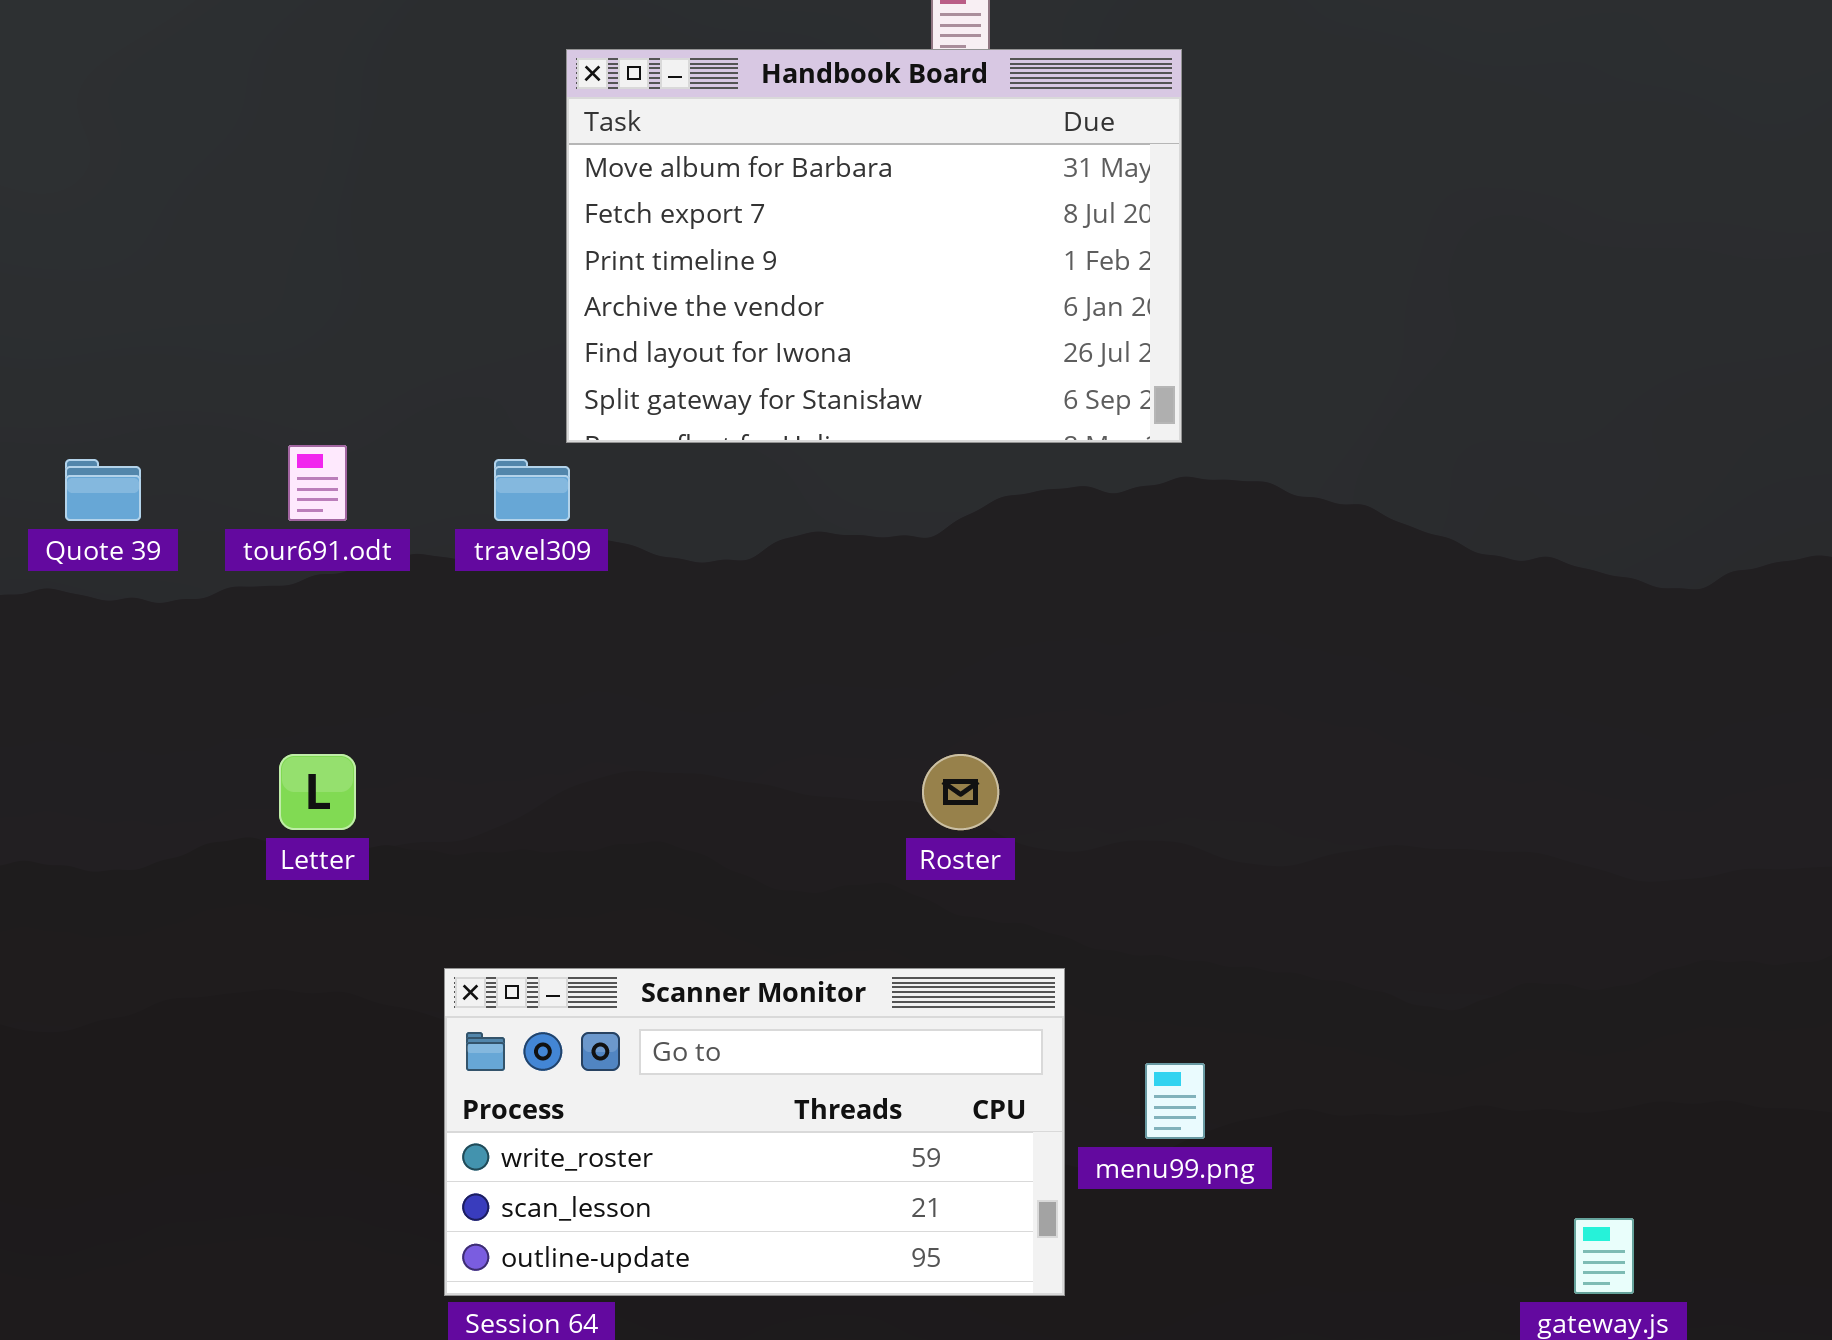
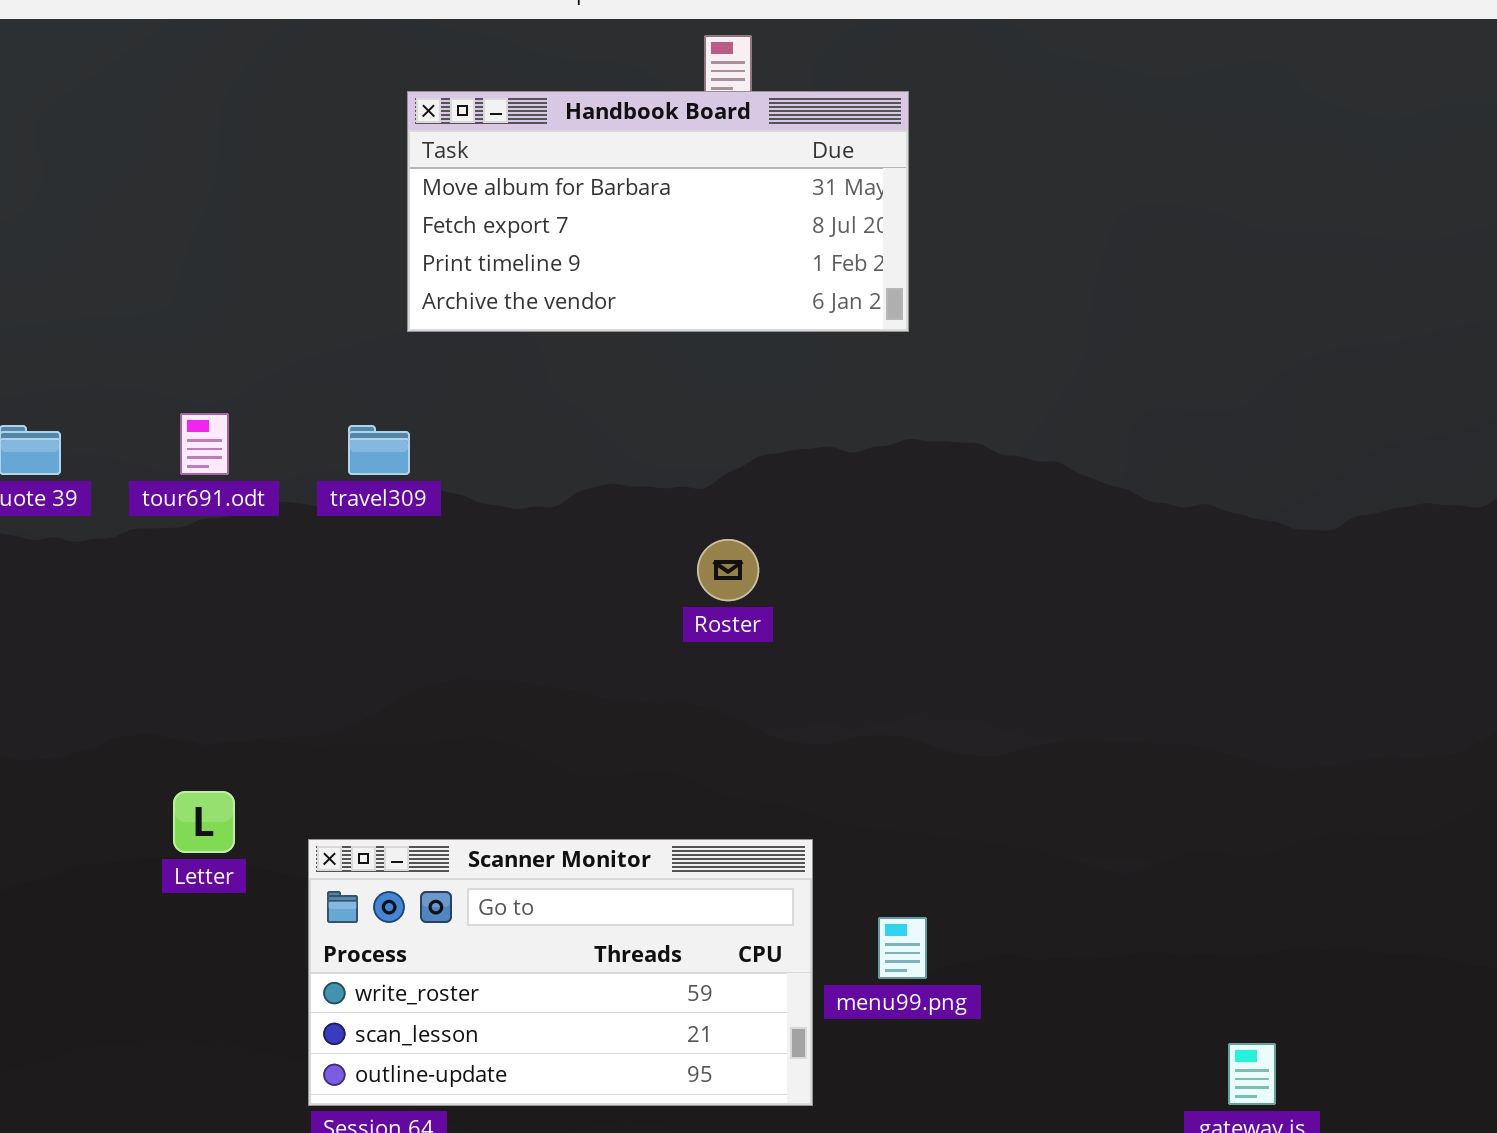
Handbook Board: [566,49,1182,443] -> [407,91,909,332], resized
Letter: [279,754,356,830] -> [173,791,235,853], moved
Roster: [922,754,999,830] -> [697,539,759,601], moved

